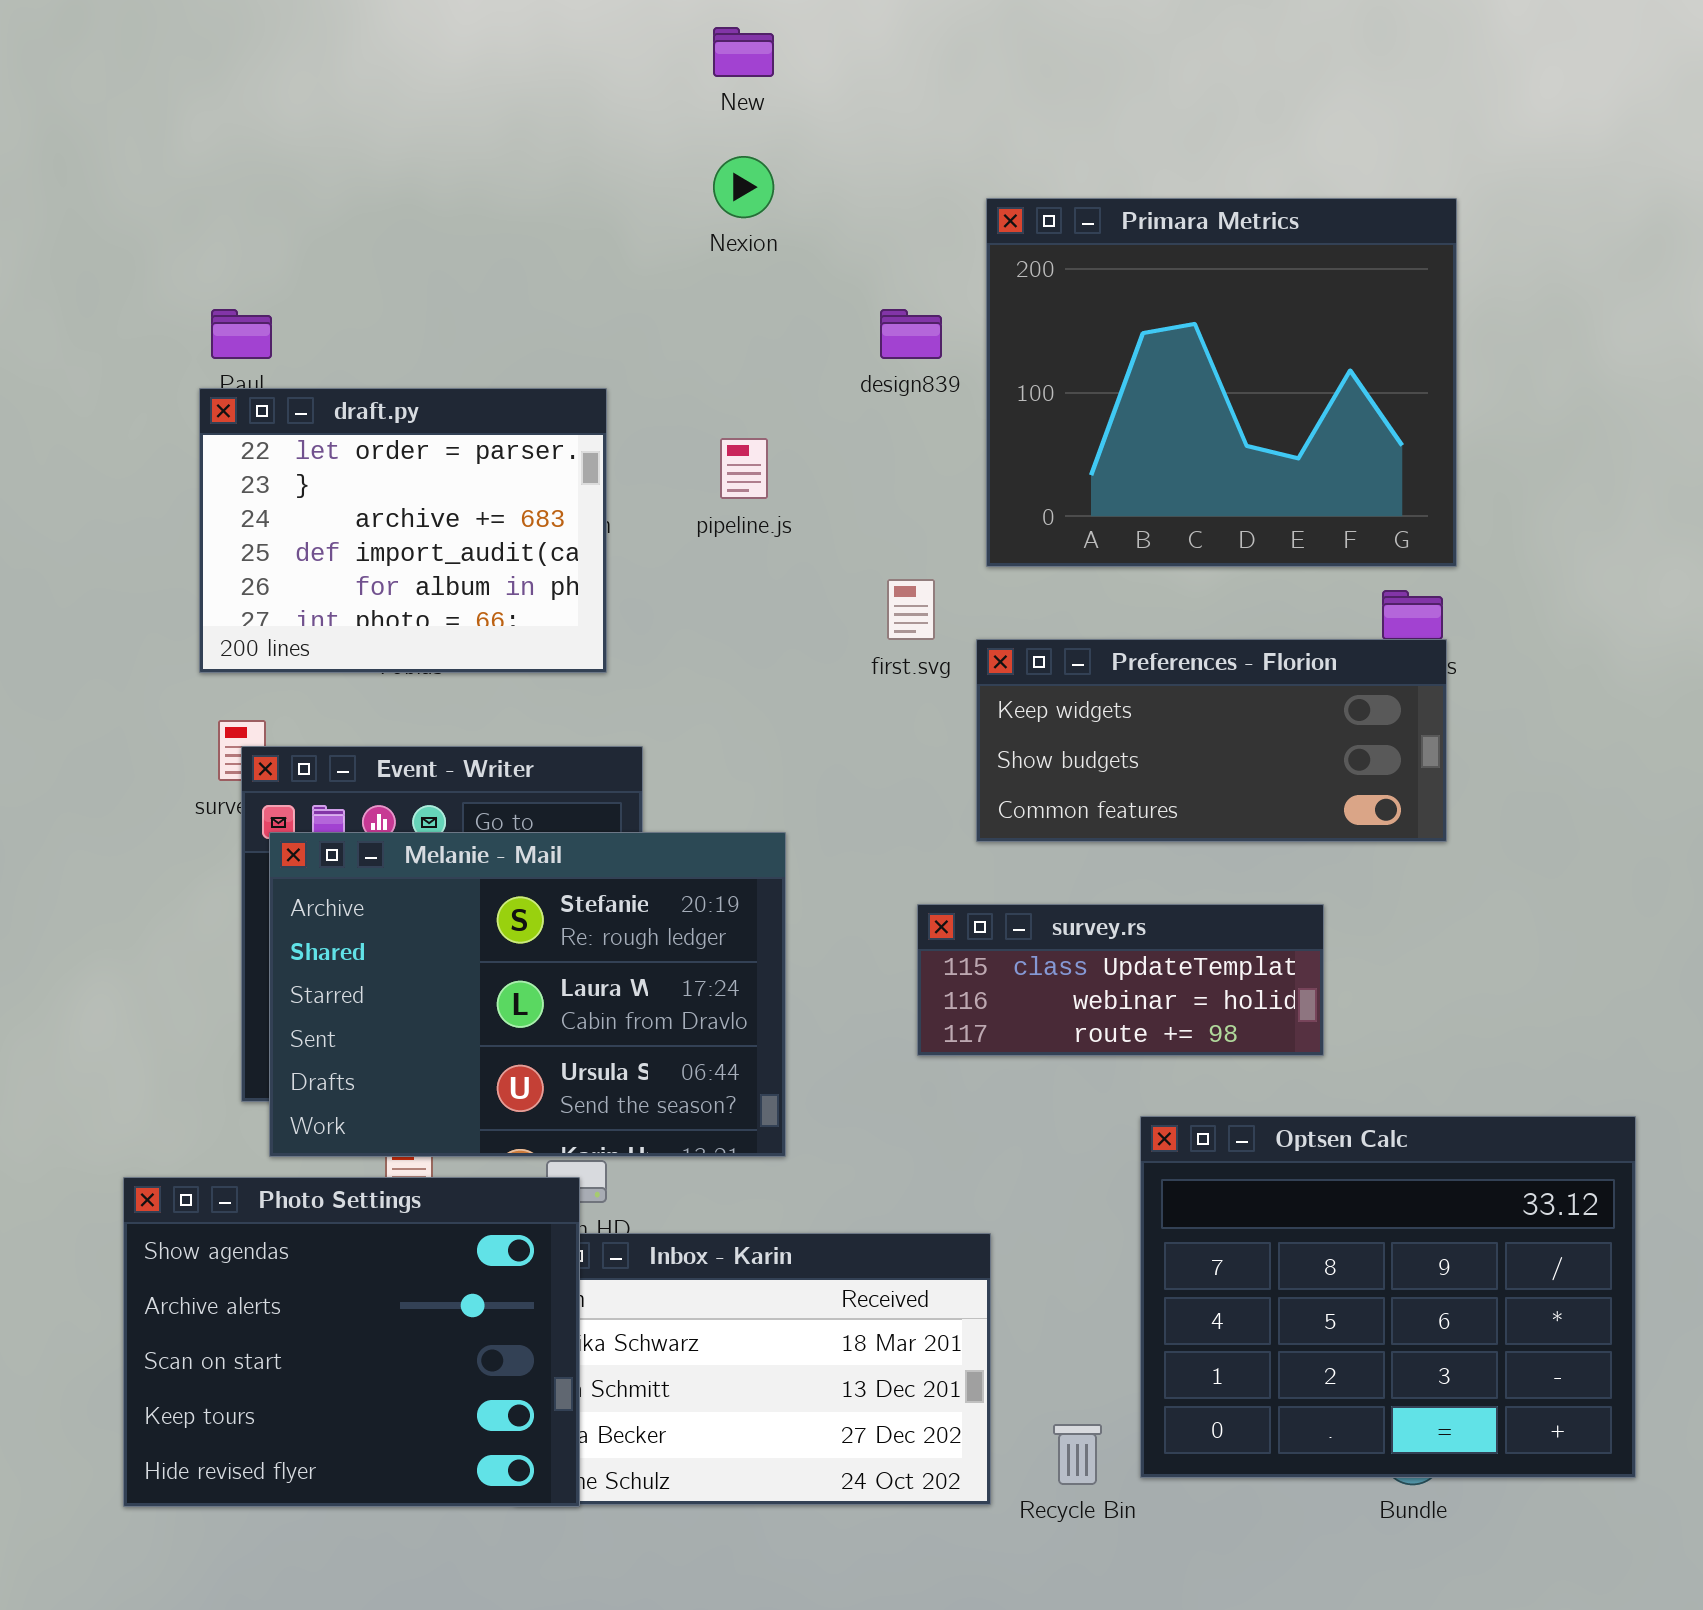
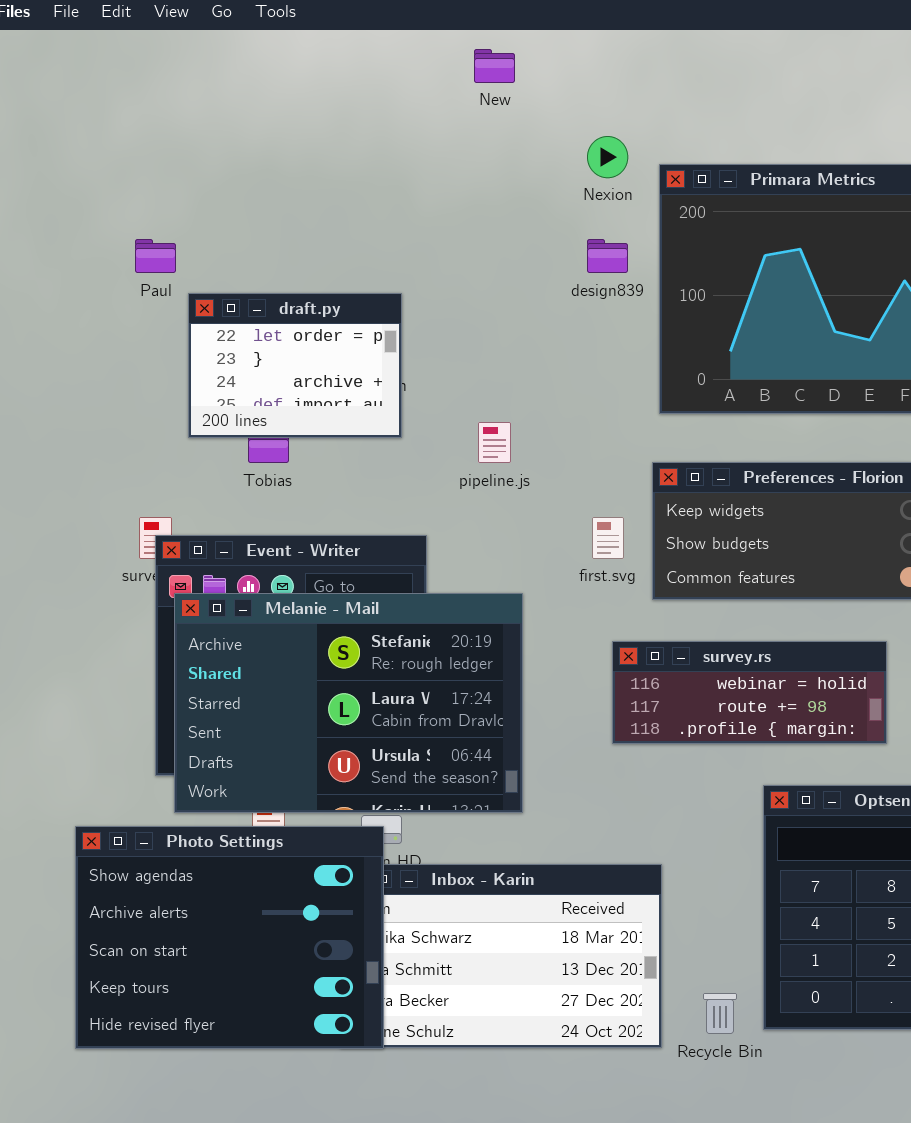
Nexion: [713,156,774,218] -> [587,136,628,178], moved
draft.py: [199,388,607,673] -> [188,293,402,438], resized
pipeline.js: [720,438,768,499] -> [478,422,511,463], moved
first.svg: [887,579,935,640] -> [592,517,624,559], moved
survey.rs: [917,904,1324,1056] -> [612,641,887,744], scrolled down 1 row

